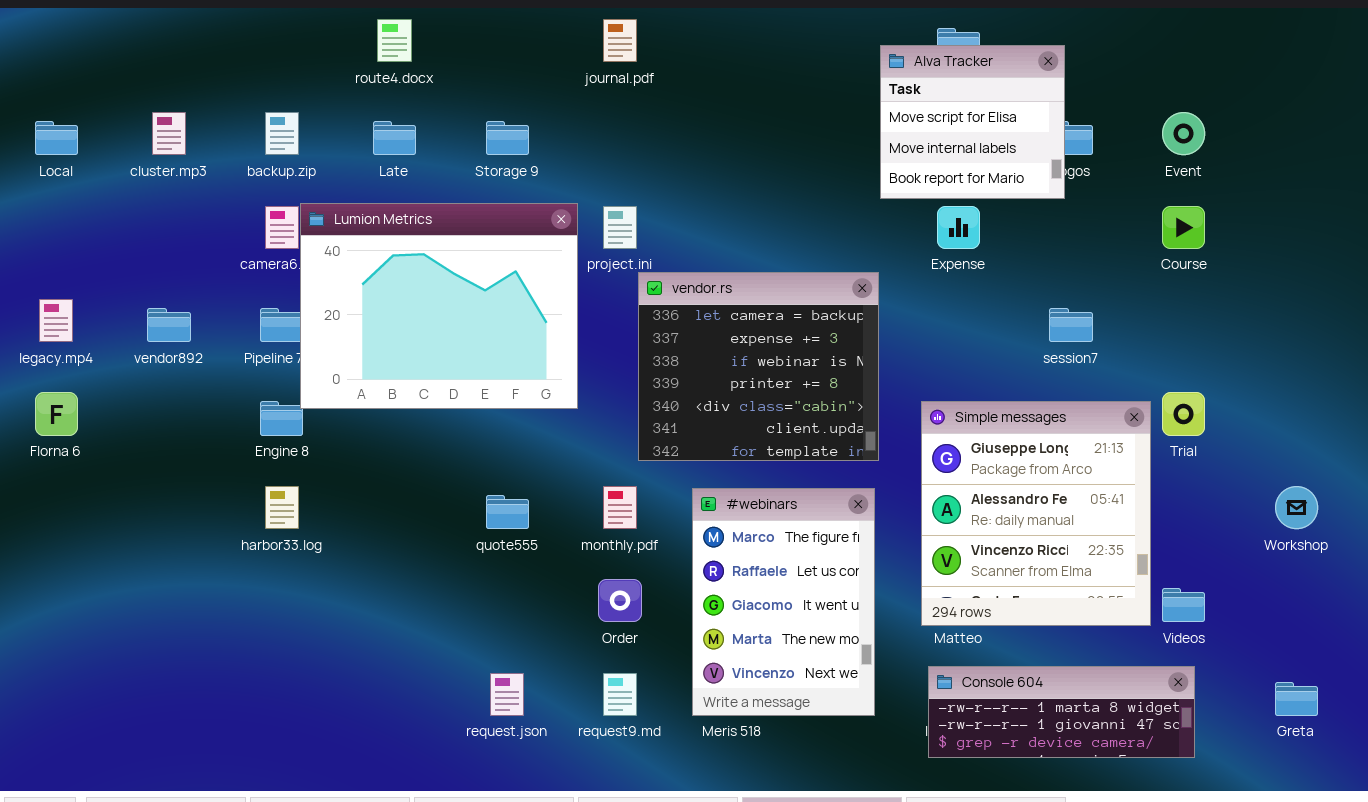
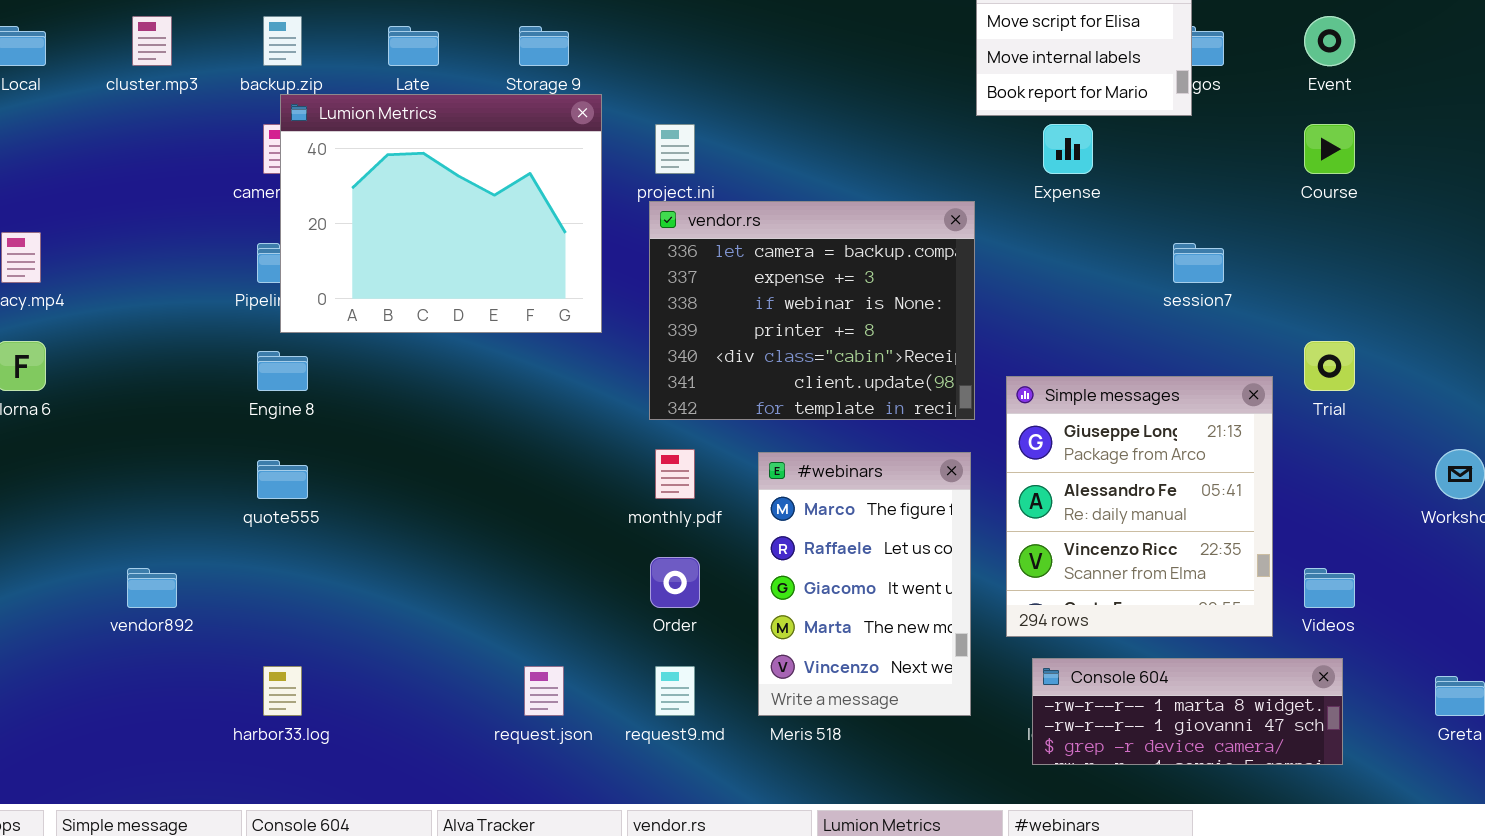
Lumion Metrics: [300,203,578,409] -> [280,94,602,333], moved
vendor.rs: [638,272,879,461] -> [649,201,975,420], resized
vendor892: [147,308,191,342] -> [127,568,177,608], moved
Simple messages: [921,401,1151,626] -> [1006,376,1273,637], moved
harbor33.log: [265,486,299,529] -> [263,666,302,716], moved
quote555: [486,495,529,529] -> [257,460,308,499], moved

